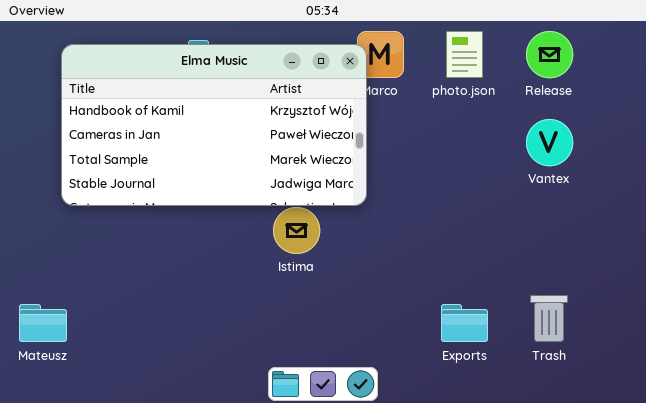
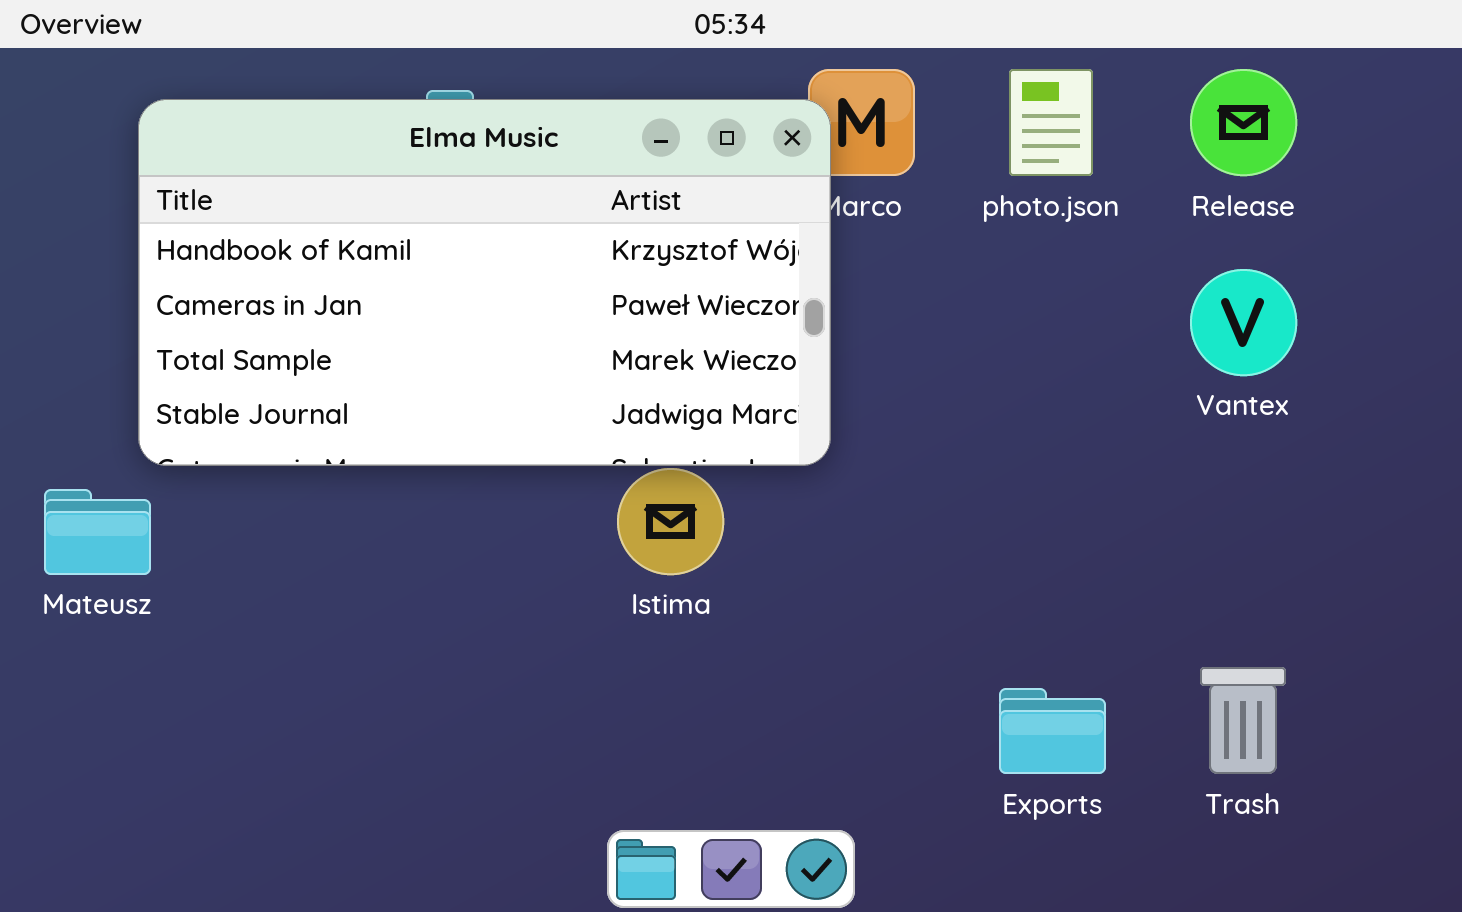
Mateusz: [19,304,67,342] -> [44,489,151,575], moved

